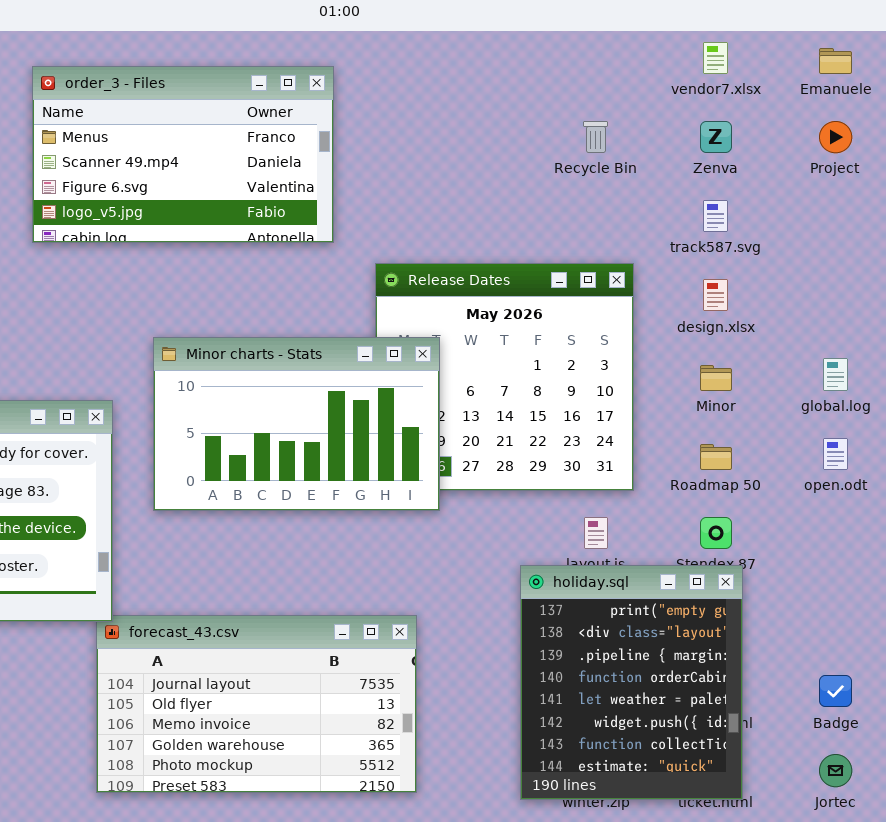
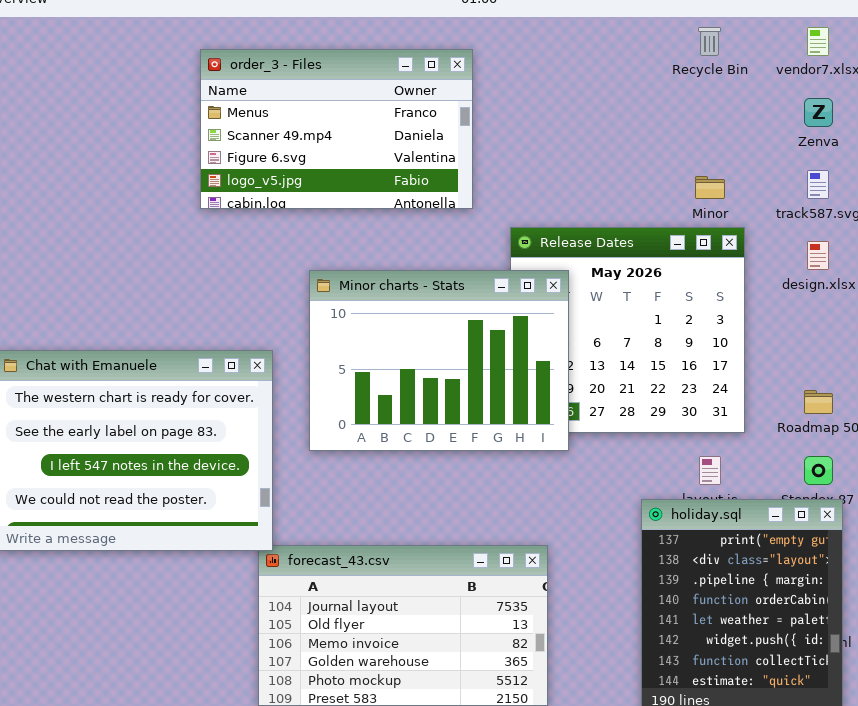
Recycle Bin: [583,121,608,153] -> [698,27,721,56], moved
Minor charts - Stats: [153,337,440,511] -> [309,270,569,451], resized
Minor: [700,365,732,391] -> [695,176,725,199], moved

